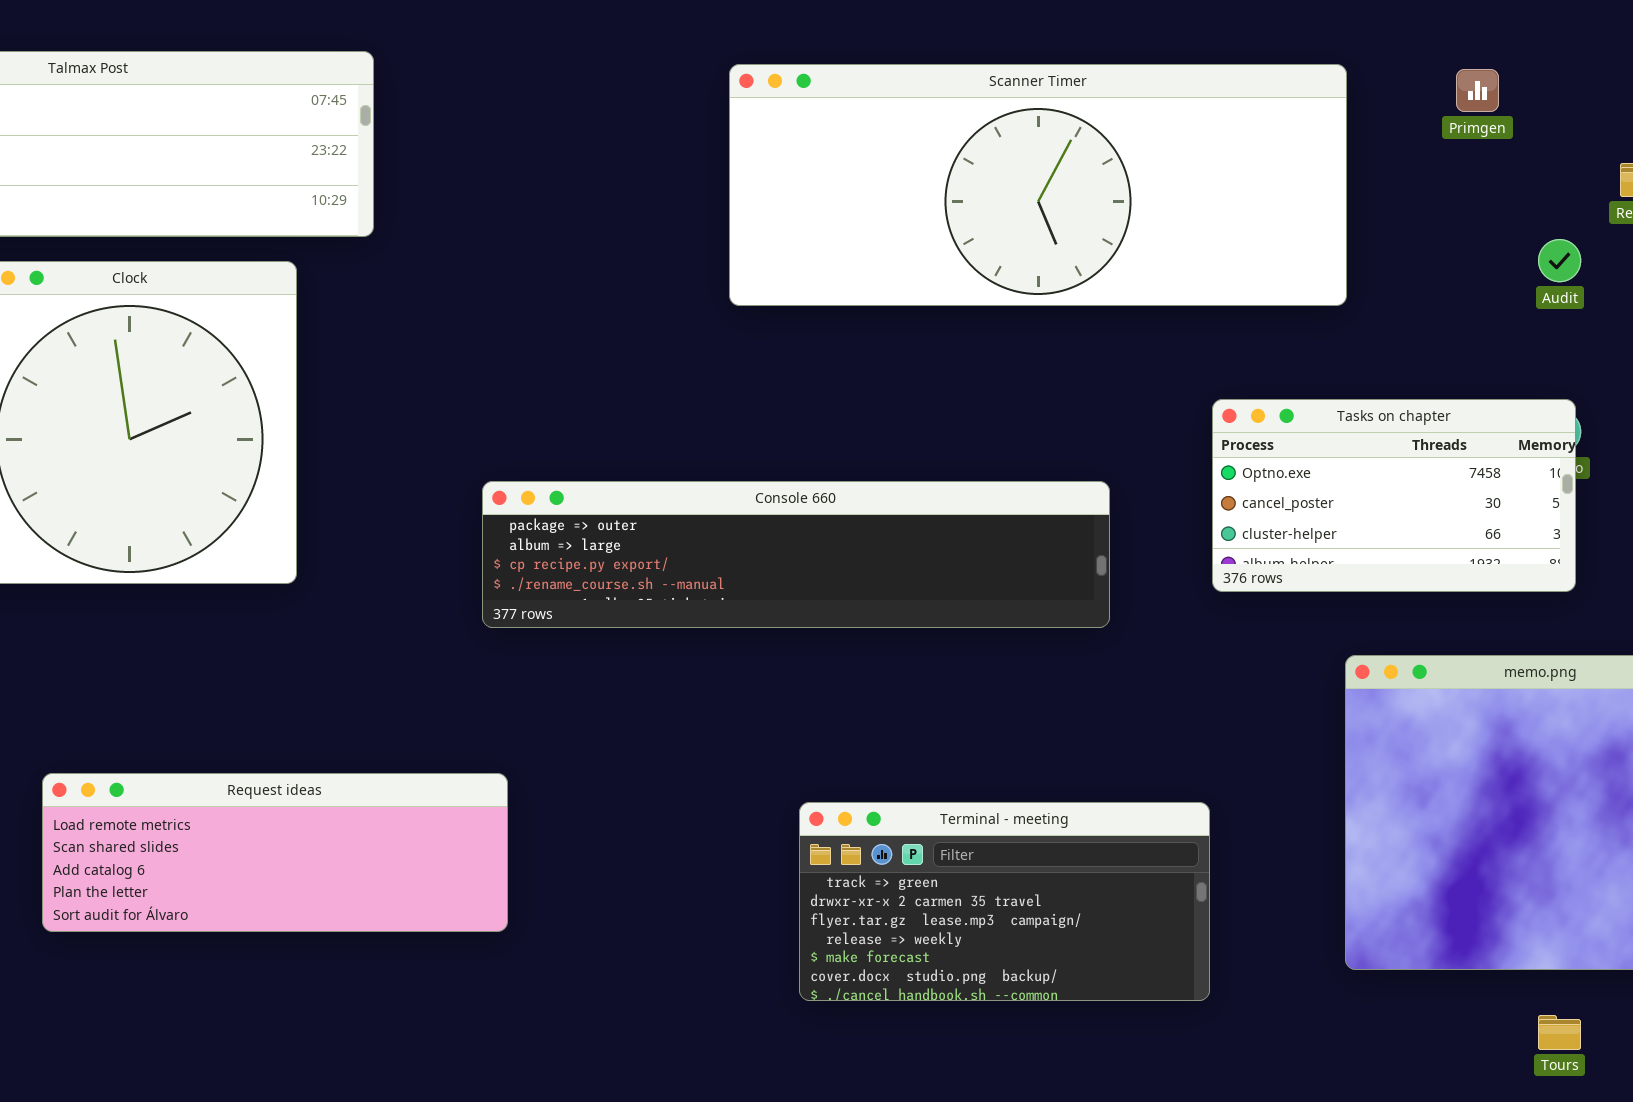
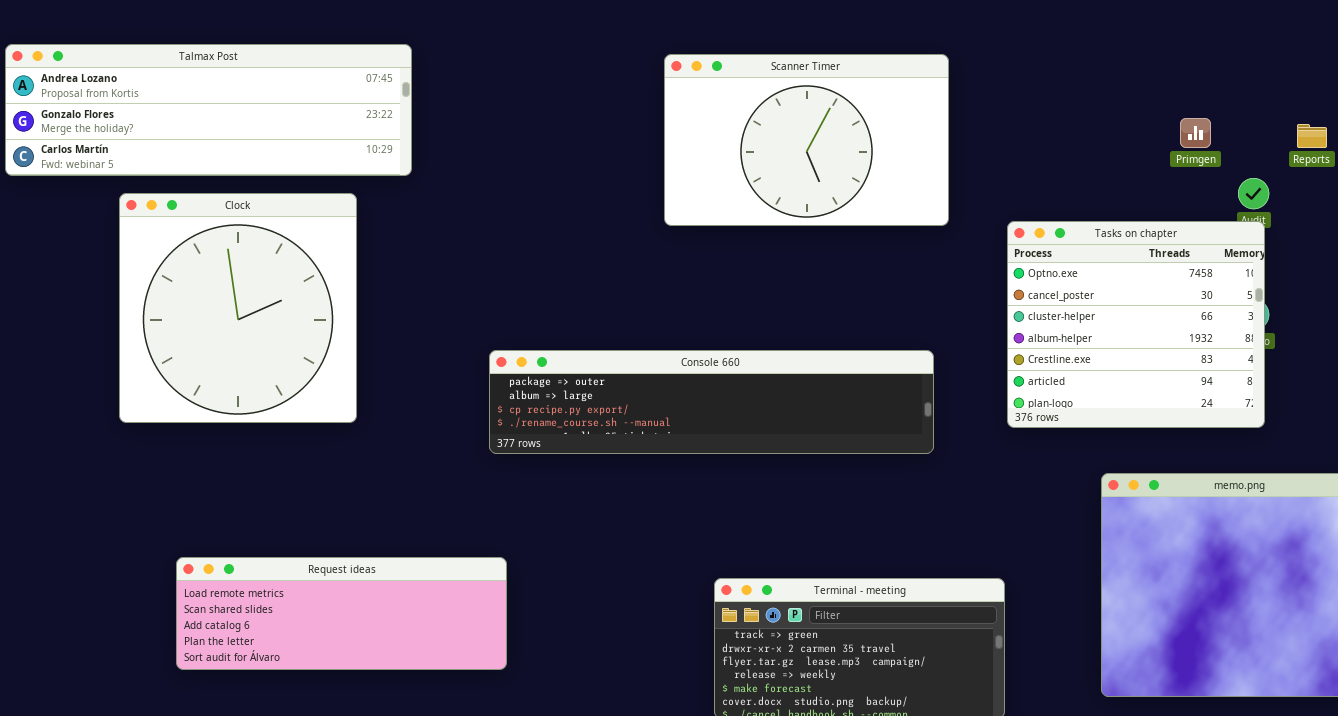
Scanner Timer: [729,64,1347,306] -> [664,54,949,226], resized
Primgen: [1456,69,1499,112] -> [1180,118,1211,148], moved
Tasks on chapter: [1212,399,1576,592] -> [1007,221,1265,428], resized

